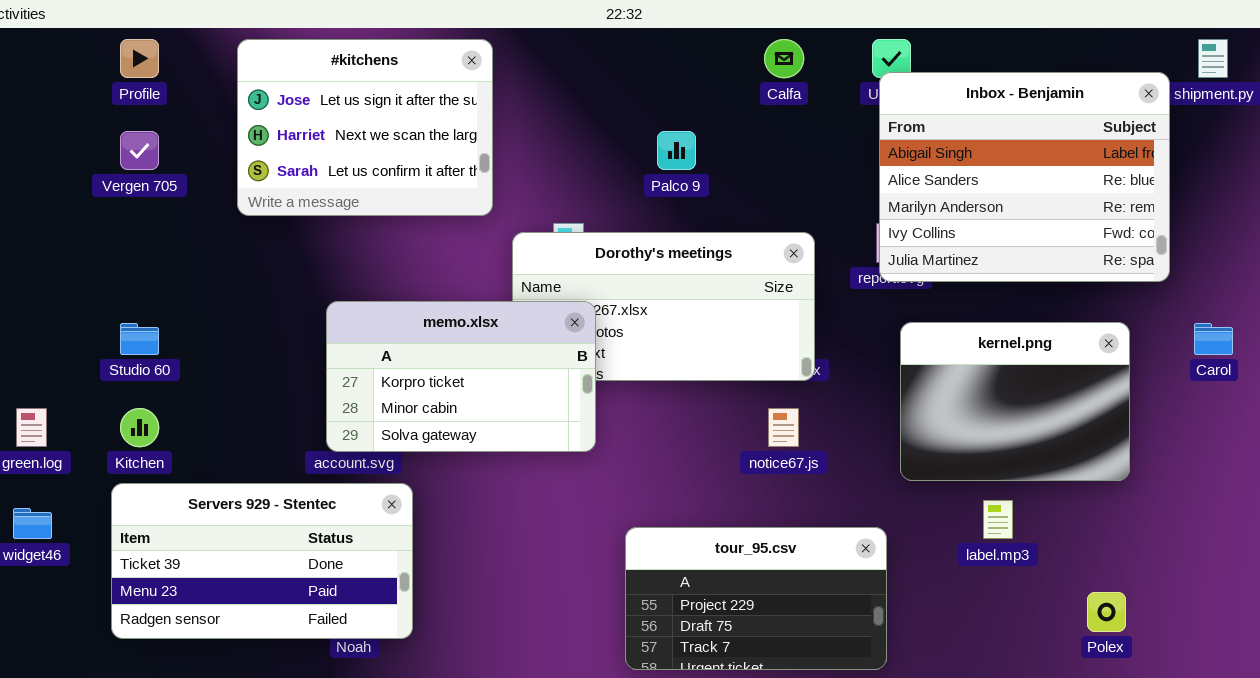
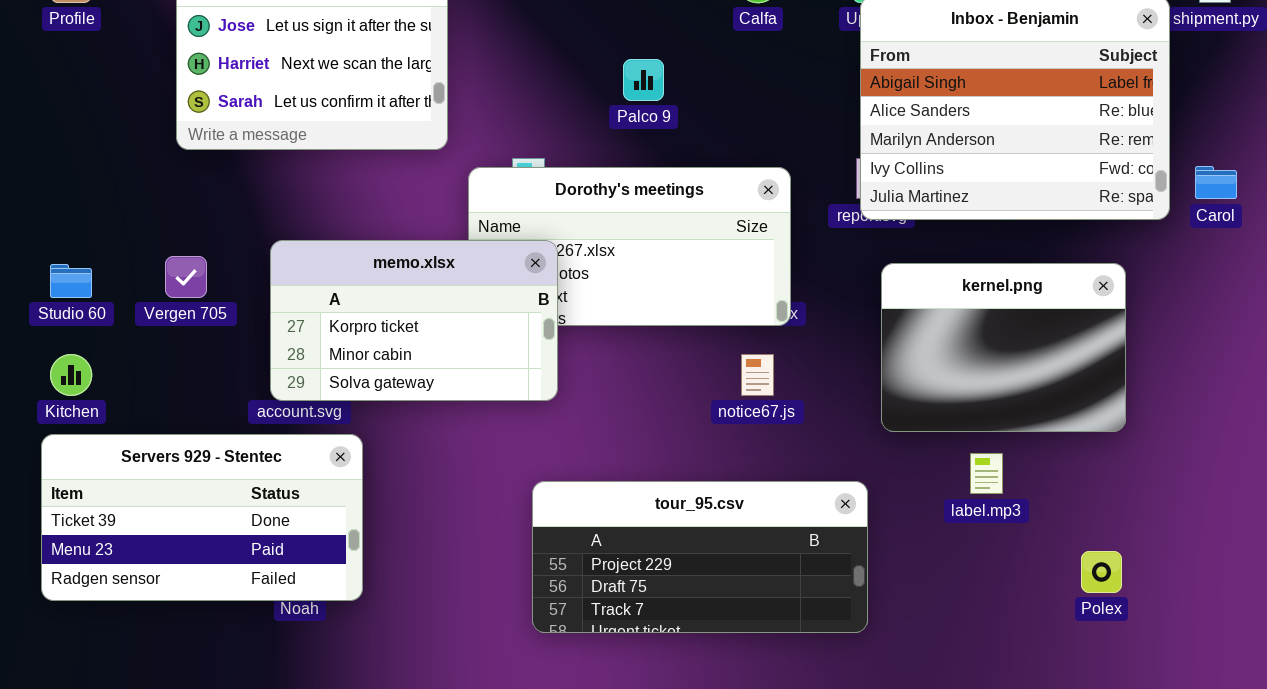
Vergen 705: [120,131,159,170] -> [165,256,207,298], moved
Carol: [1194,323,1233,355] -> [1195,166,1237,199], moved
tour_95.csv: [625,527,887,670] -> [532,481,868,633], resized

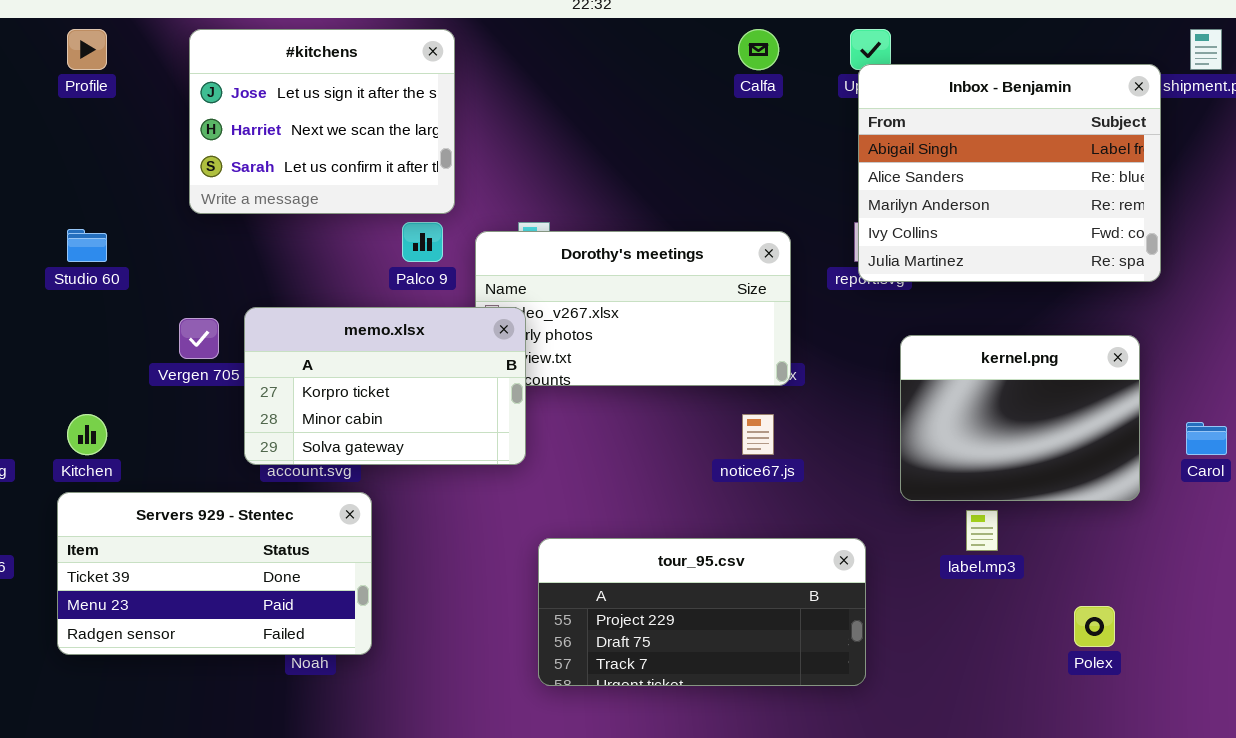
Palco 9: [623,59,664,101] -> [402,222,443,262], moved
Carol: [1195,166,1237,199] -> [1186,422,1227,455], moved
memo.xlsx: [270,240,558,401] -> [244,307,526,465], moved
kernel.png: [881,263,1126,432] -> [900,335,1140,501], moved
Studio 60: [50,264,92,298] -> [67,229,107,262], moved

